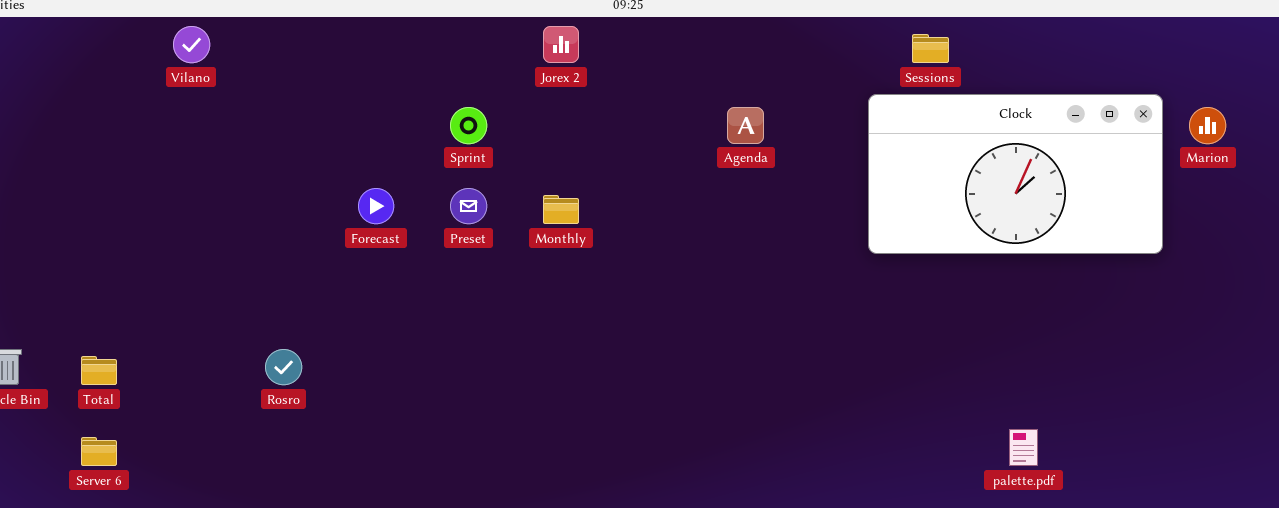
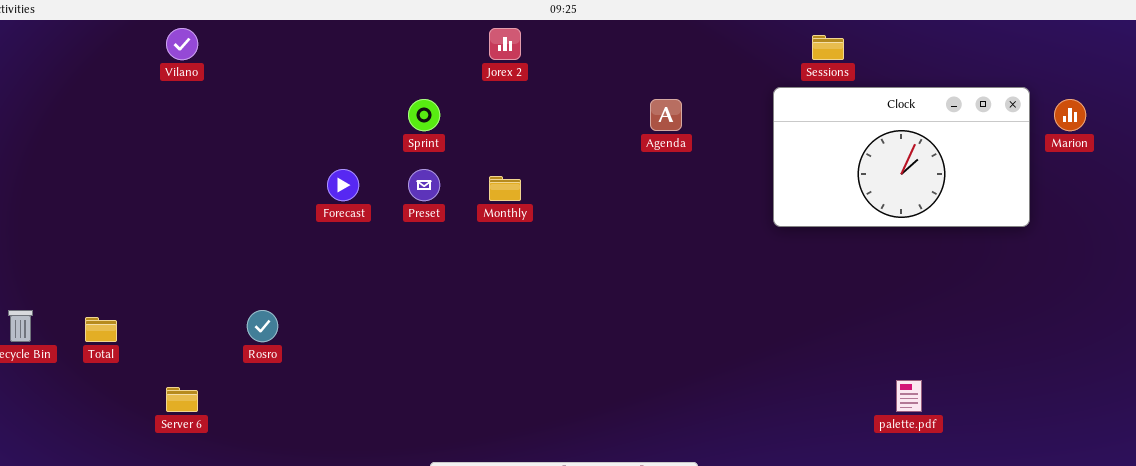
Server 6: [81,437,117,466] -> [166,387,198,412], moved

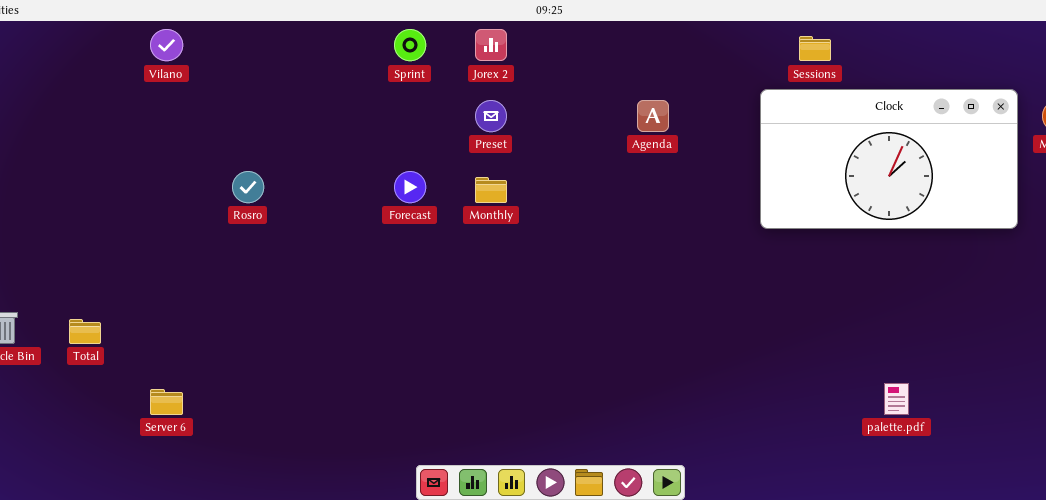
Sprint: [408,99,440,131] -> [394,29,426,61], moved
Forecast: [327,169,359,201] -> [394,171,426,203], moved
Preset: [408,169,440,201] -> [475,100,507,132], moved
Rosro: [247,310,278,342] -> [232,171,264,203], moved

